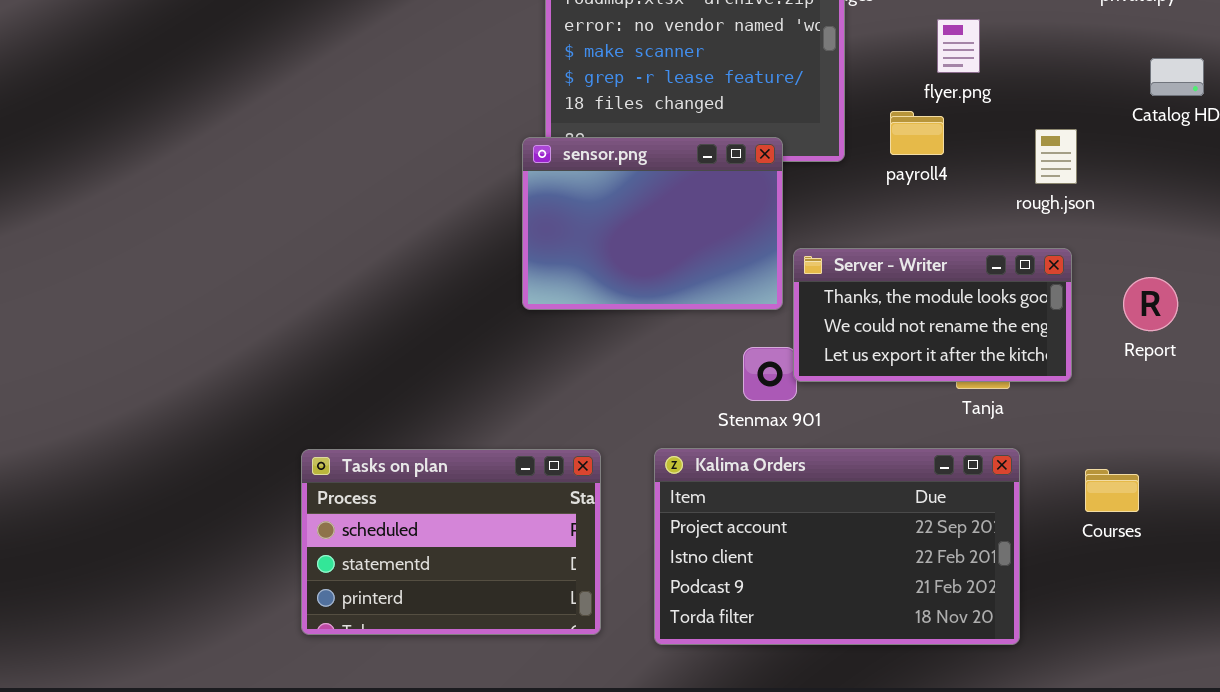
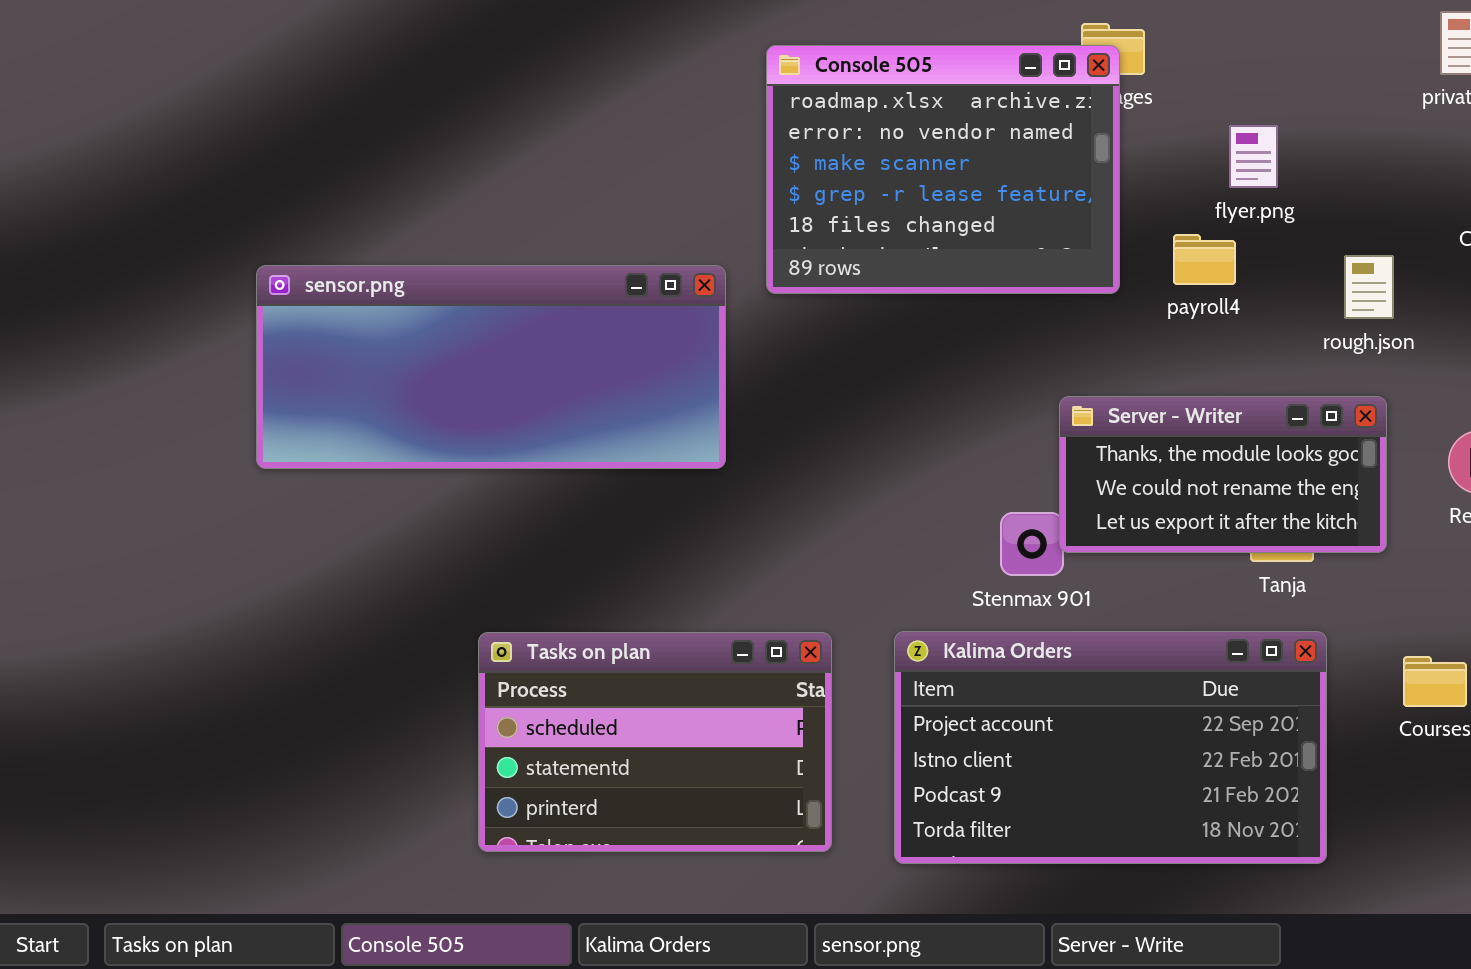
sensor.png: [522,137,783,310] -> [256,265,726,469], moved, resized

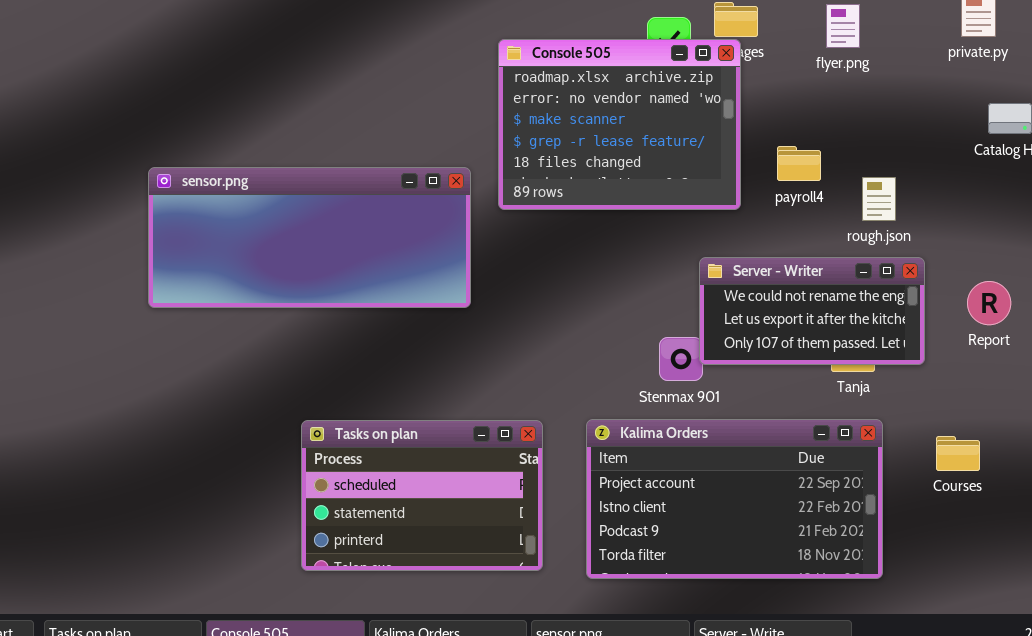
Console 505: [766,45,1120,294] -> [498,39,741,210], moved
flyer.png: [1229,125,1278,188] -> [826,4,860,48], moved
rough.json: [1344,255,1394,319] -> [862,177,896,221], moved
Server - Writer: [1059,396,1387,553] -> [699,257,925,365], scrolled down 1 row

